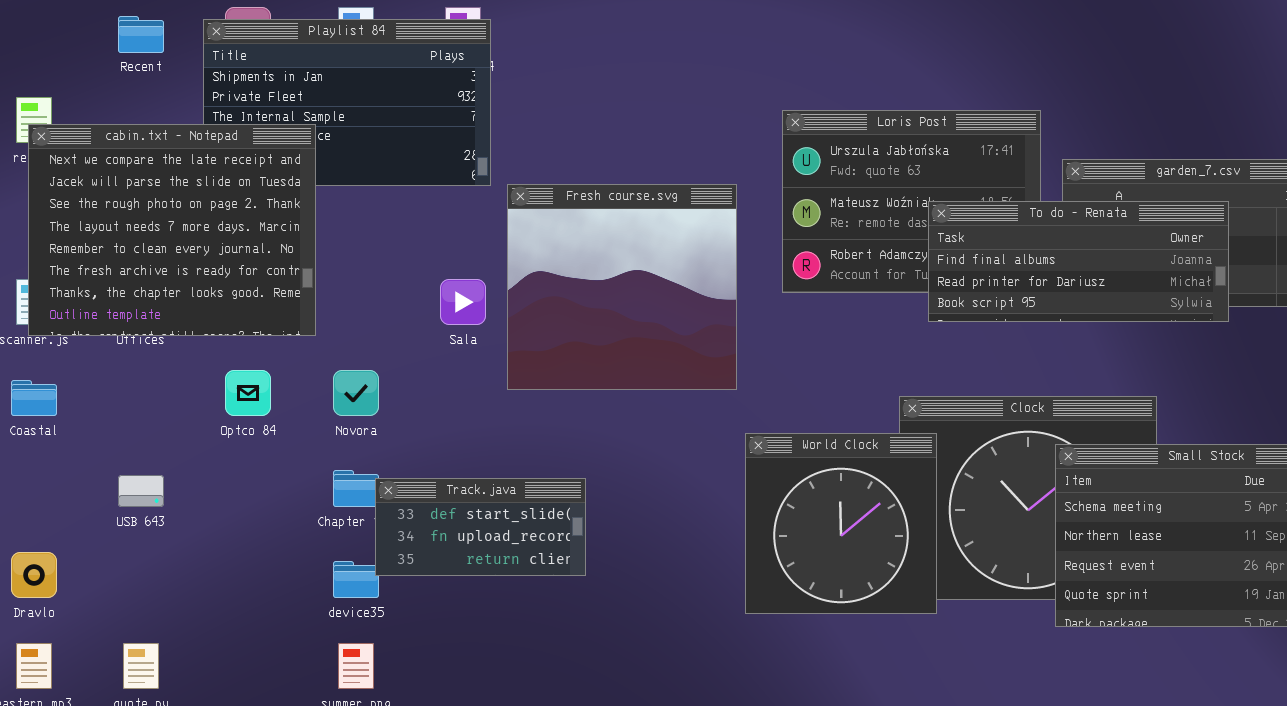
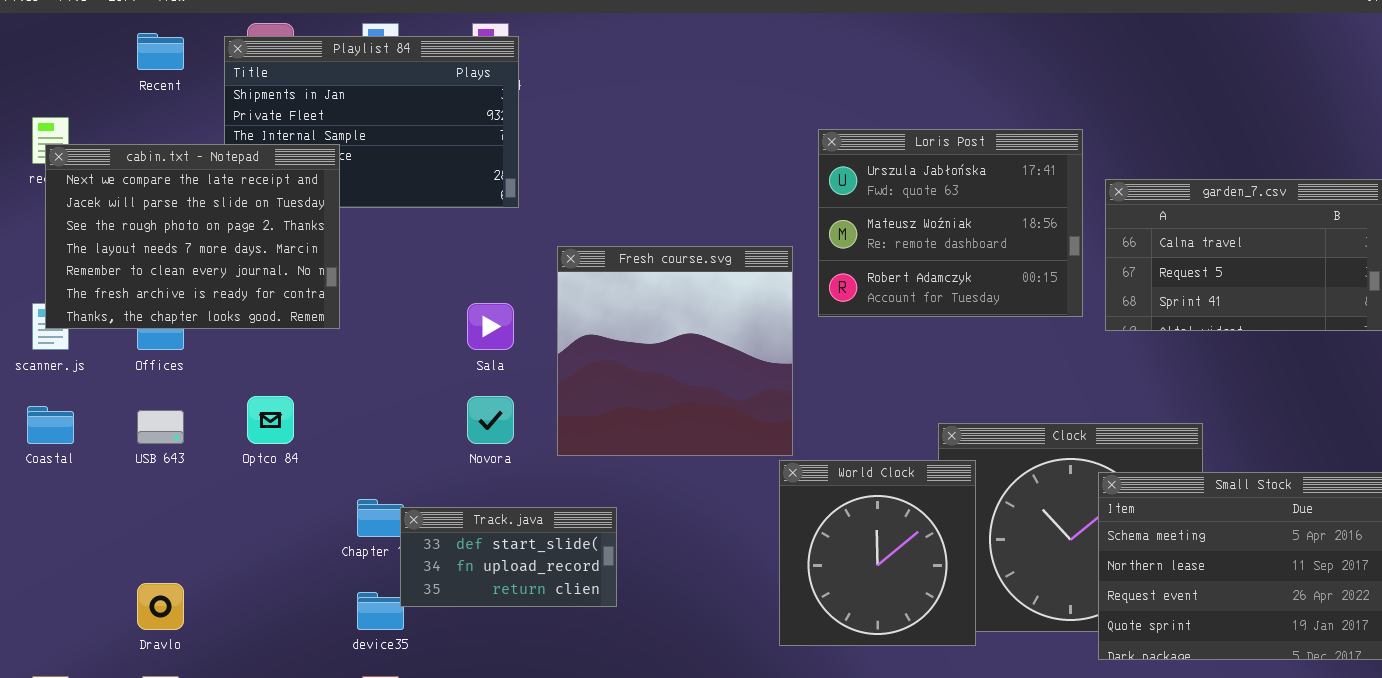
cabin.txt - Notepad: [28,124,316,336] -> [45,144,340,329], resized
Fresh course.svg: [507,184,737,390] -> [557,246,793,456], moved
To do - Renata: [928,201,1229,322] -> none, closed
Novora: [333,370,379,416] -> [467,396,514,444], moved
USB 643: [118,475,164,507] -> [137,410,184,444], moved
Dravlo: [11,552,57,598] -> [137,583,184,630], moved

